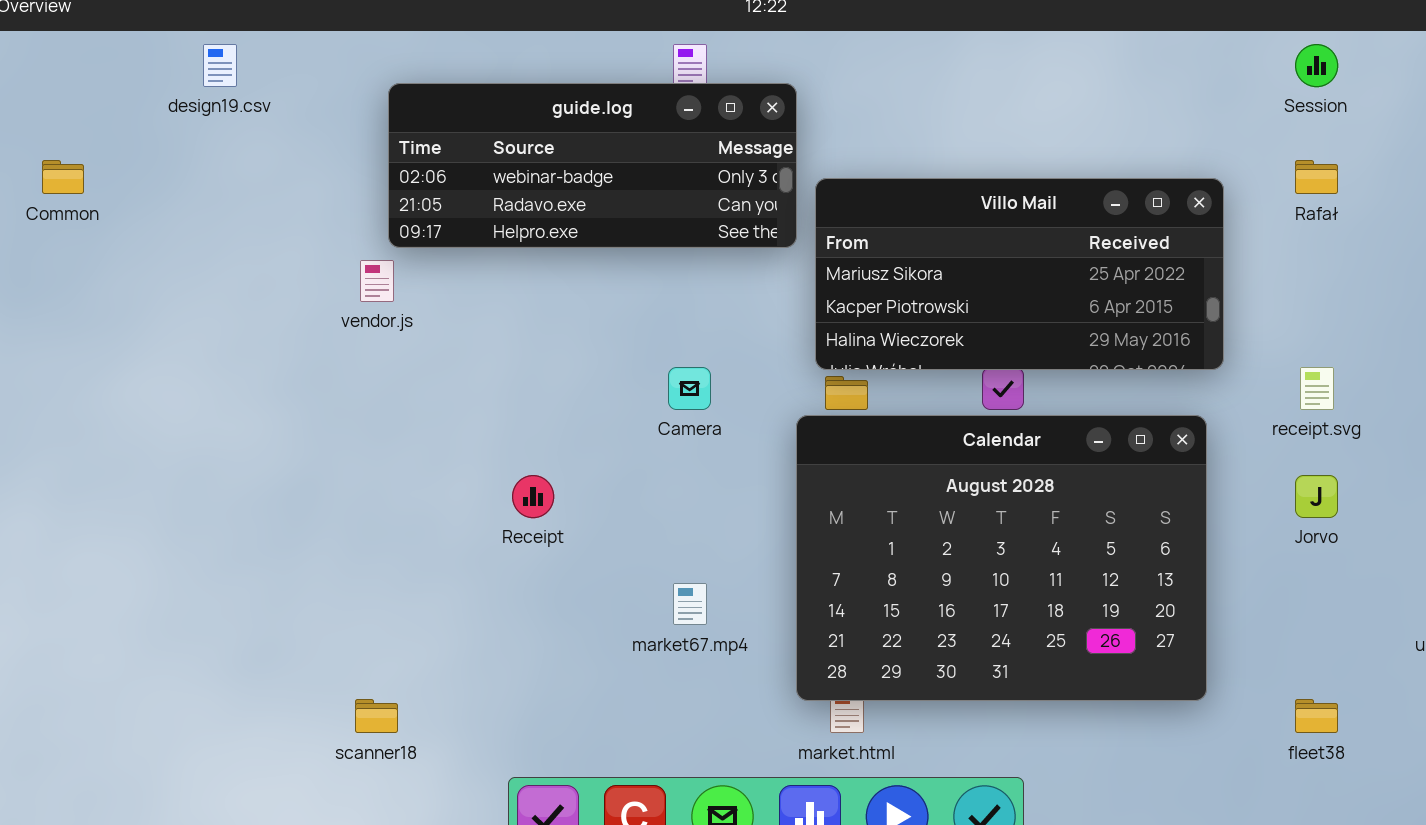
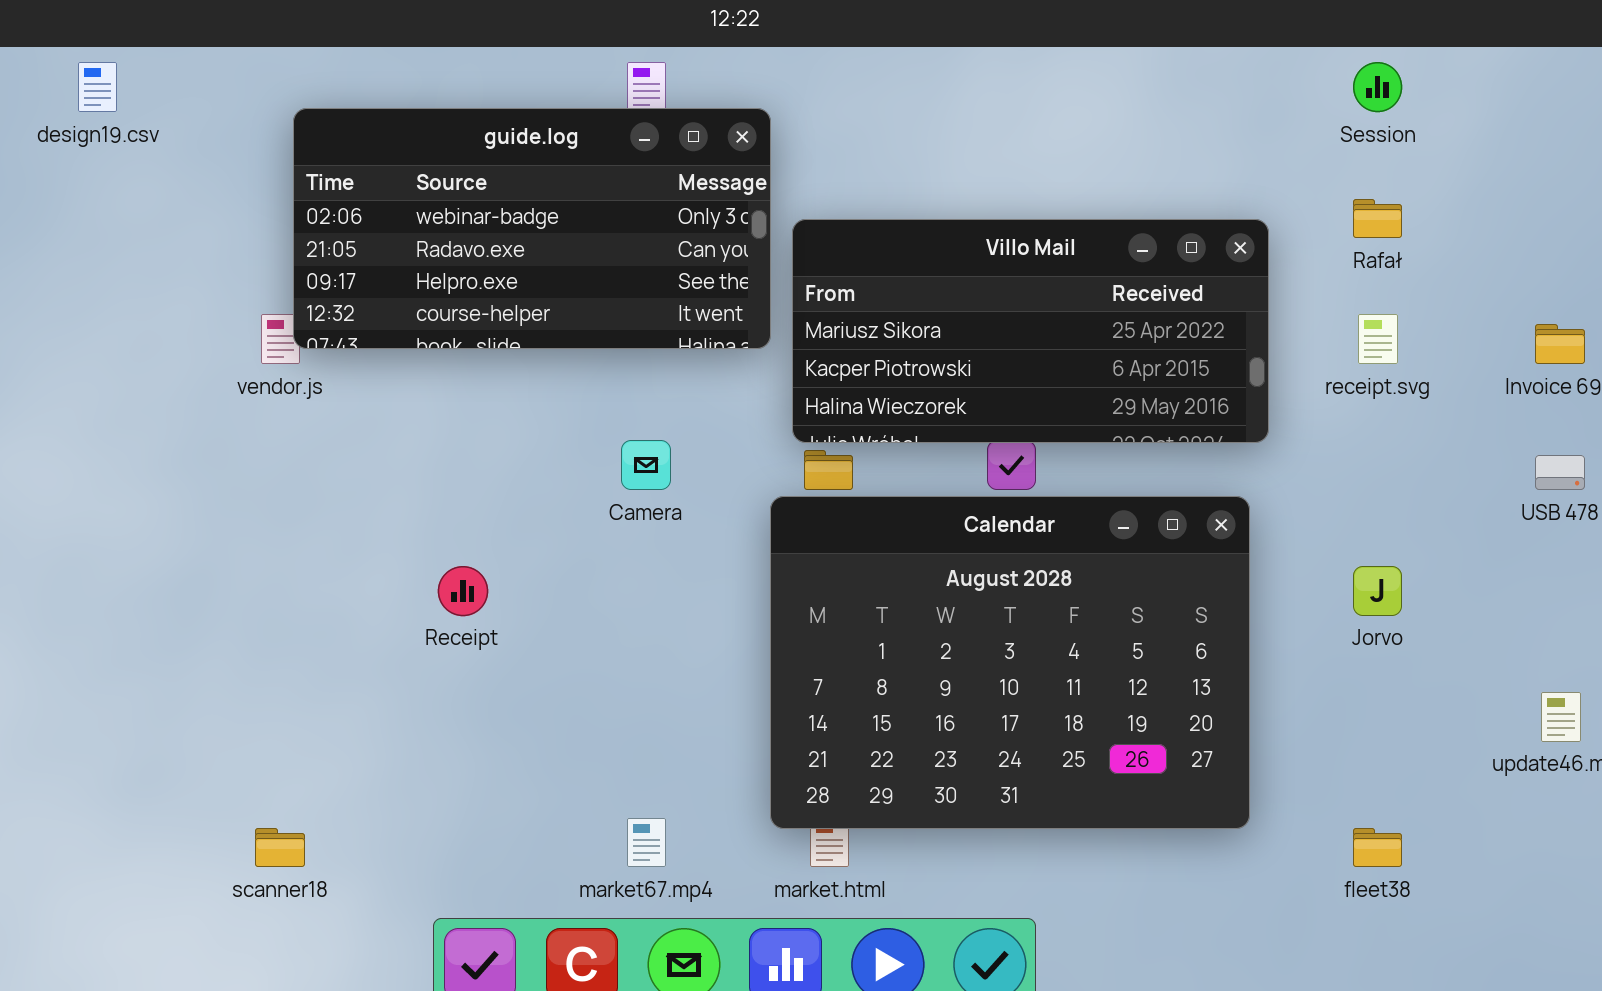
guide.log: [388,83,797,248] -> [293,108,771,349], resized
receipt.svg: [1300,367,1334,410] -> [1358,314,1398,364], moved
market67.mp4: [673,583,707,625] -> [627,818,666,867], moved

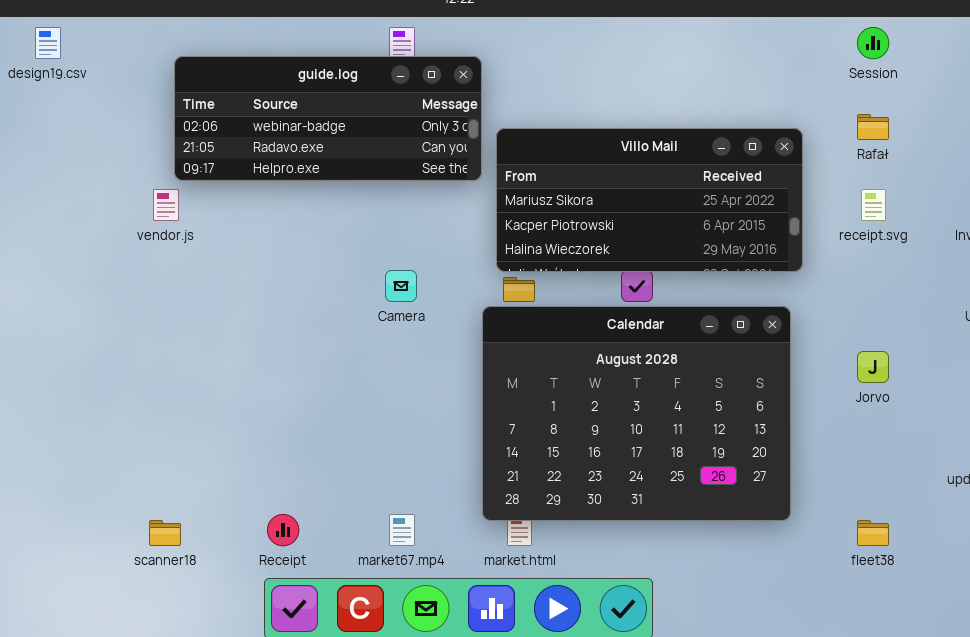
guide.log: [293,108,771,349] -> [174,56,482,181], resized
Receipt: [438,566,488,616] -> [267,514,299,546], moved

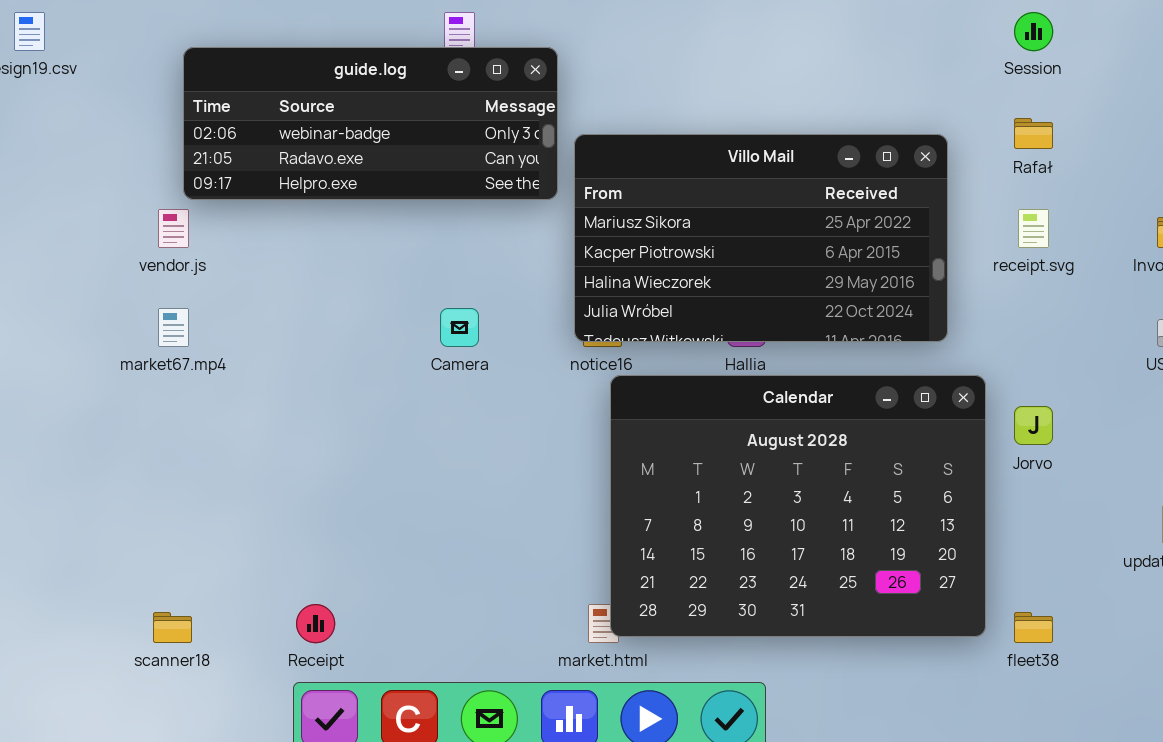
Villo Mail: [496,128,803,272] -> [574,134,948,342], resized
Calendar: [482,306,791,521] -> [610,375,986,637], moved
market67.mp4: [389,514,415,546] -> [158,308,189,347], moved

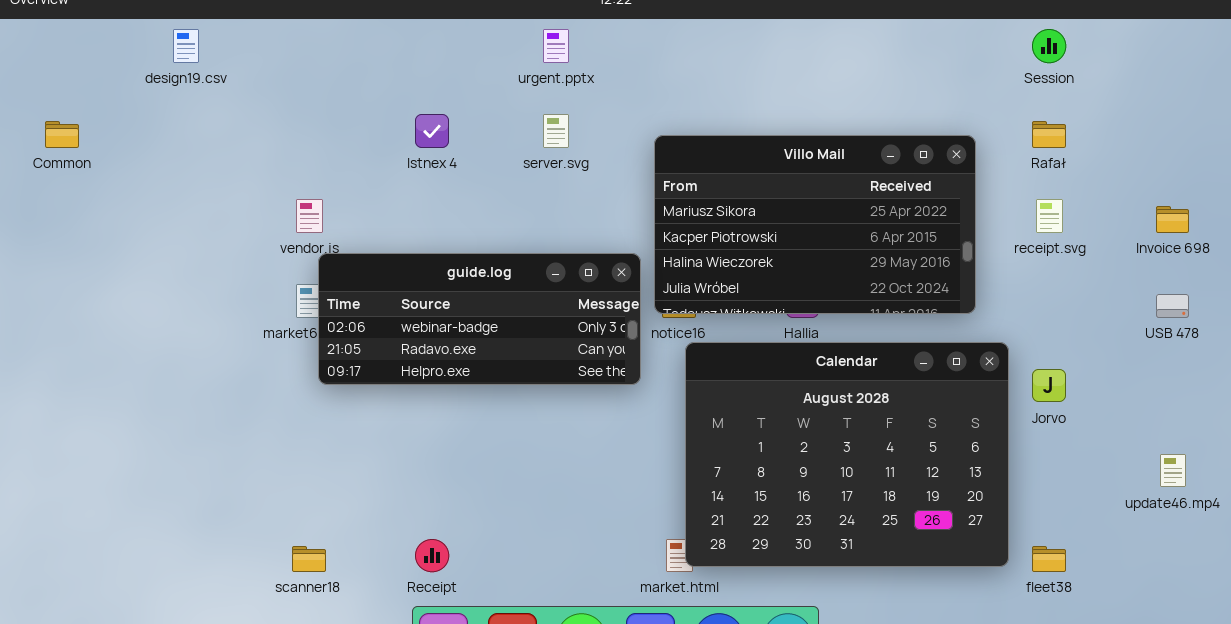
guide.log: [183,47,558,200] -> [318,253,641,385], moved

